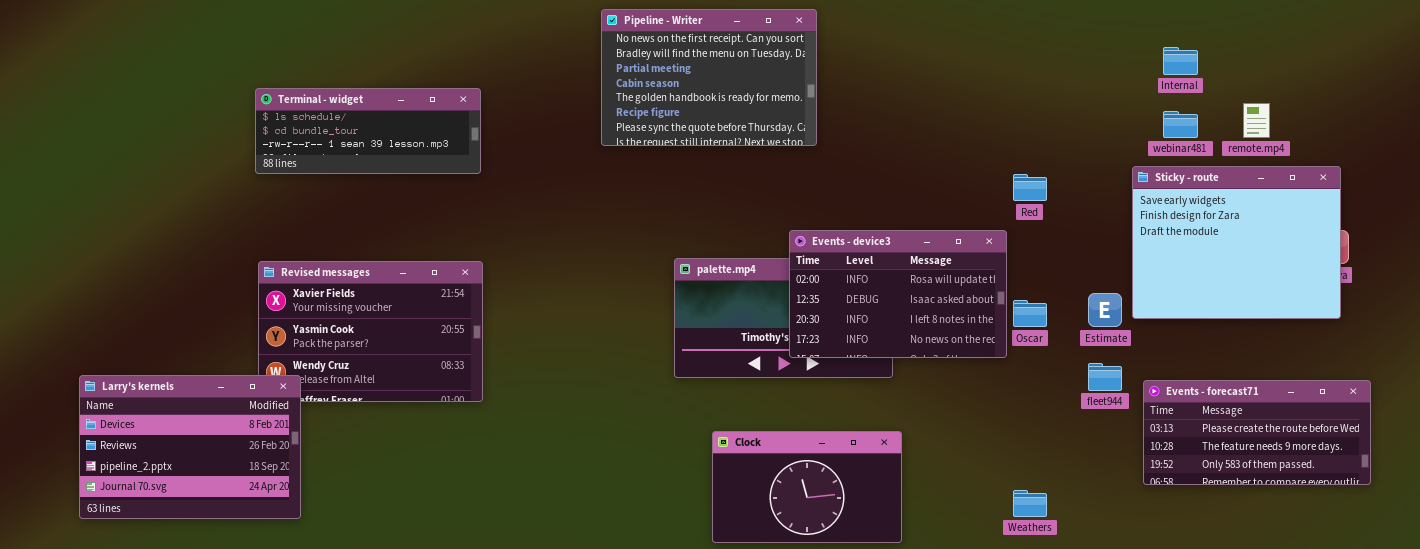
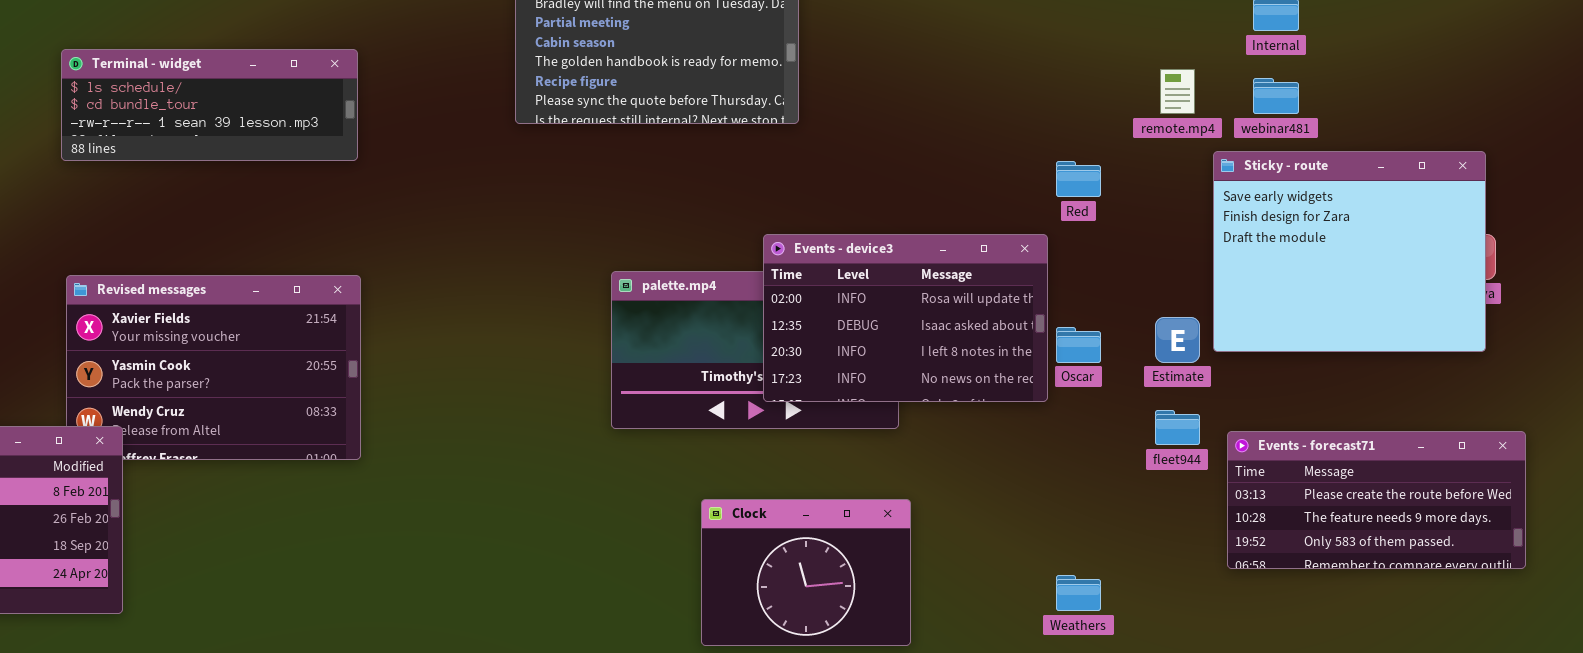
remote.mp4: [1243,103,1270,138] -> [1160,69,1195,114], moved
Clock: [712,431,902,543] -> [701,499,911,646], resized

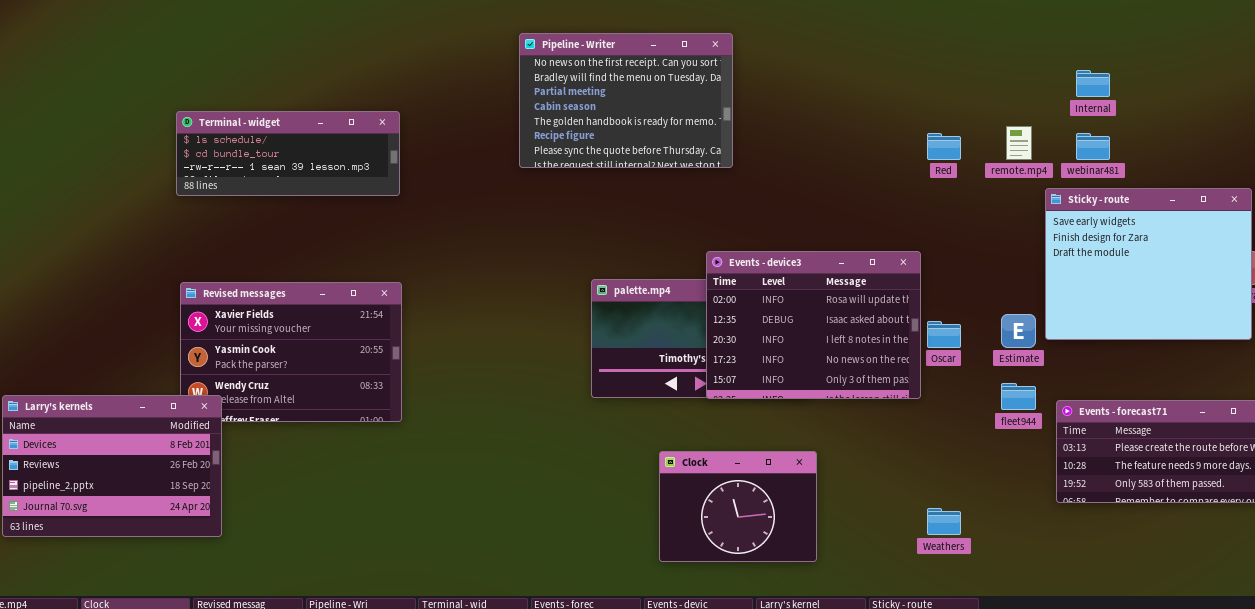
Red: [1056,161,1101,197] -> [927,133,961,160], moved
Events - device3: [763,234,1048,402] -> [706,251,921,399], resized

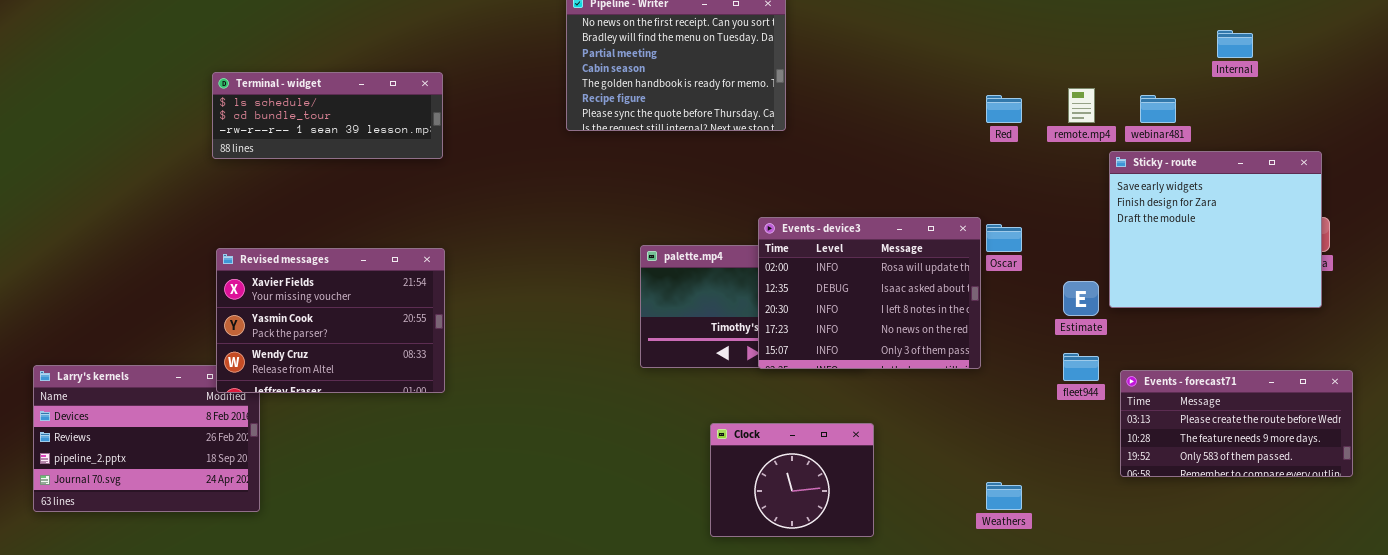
Internal: [1076,70,1110,97] -> [1217,30,1253,58], moved
Revised messages: [180,282,402,422] -> [216,248,445,393], raised
Oscar: [927,321,961,348] -> [986,224,1022,252], moved

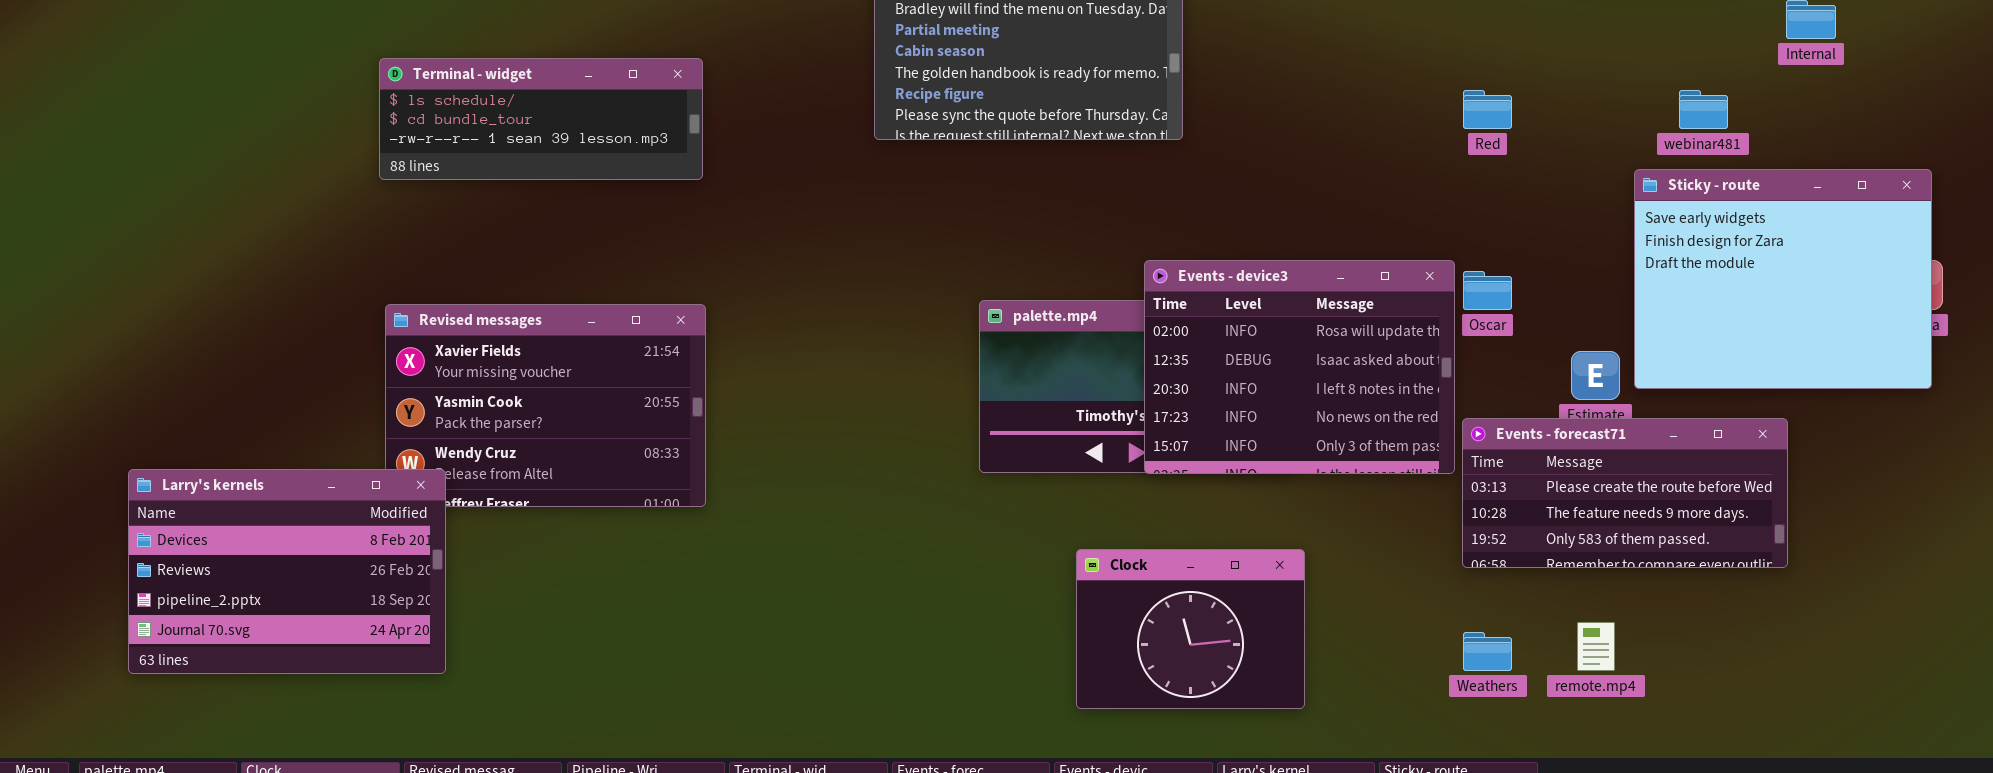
remote.mp4: [1068,88,1095,123] -> [1577,622,1615,671], moved
Larry's kernels: [33,365,260,512] -> [128,469,446,674], raised
Events - forecast71: [1120,370,1353,477] -> [1462,418,1788,568], moved

